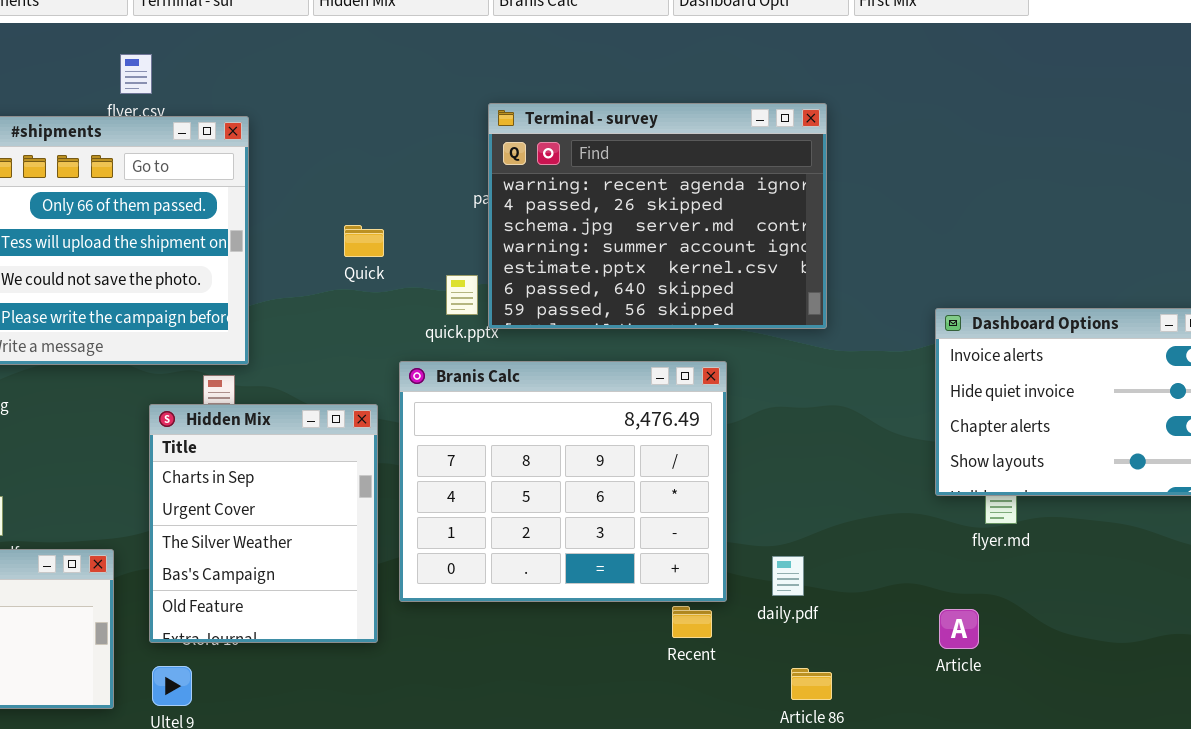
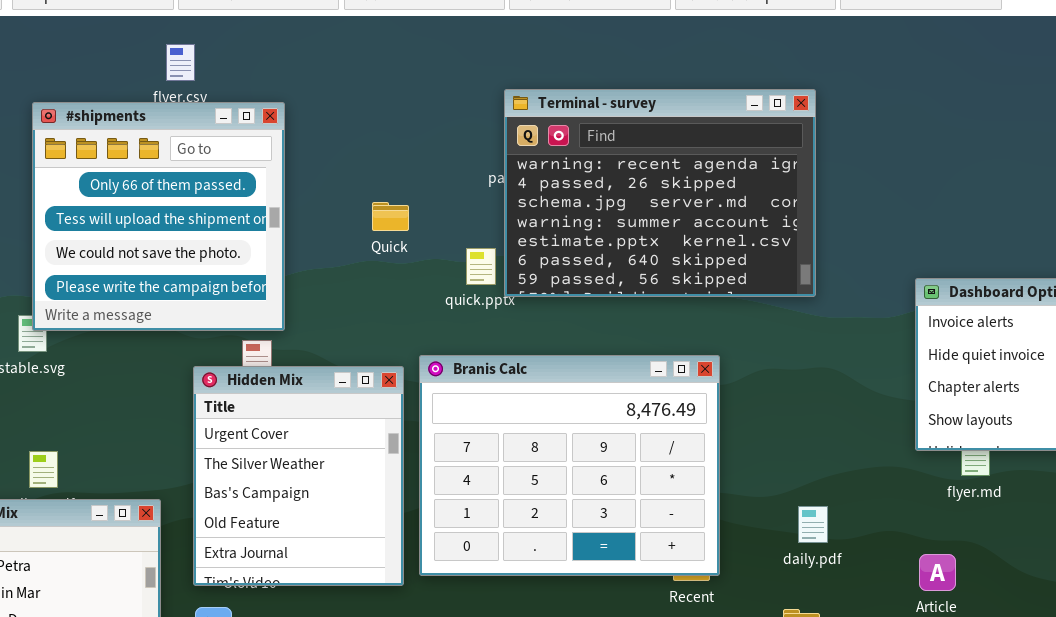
Branis Calc: [399,361,727,602] -> [419,355,720,576], moved
Hidden Mix: [149,404,378,643] -> [193,366,404,586], scrolled down 1 row
daily.pdf: [772,556,804,596] -> [798,506,828,543], moved

